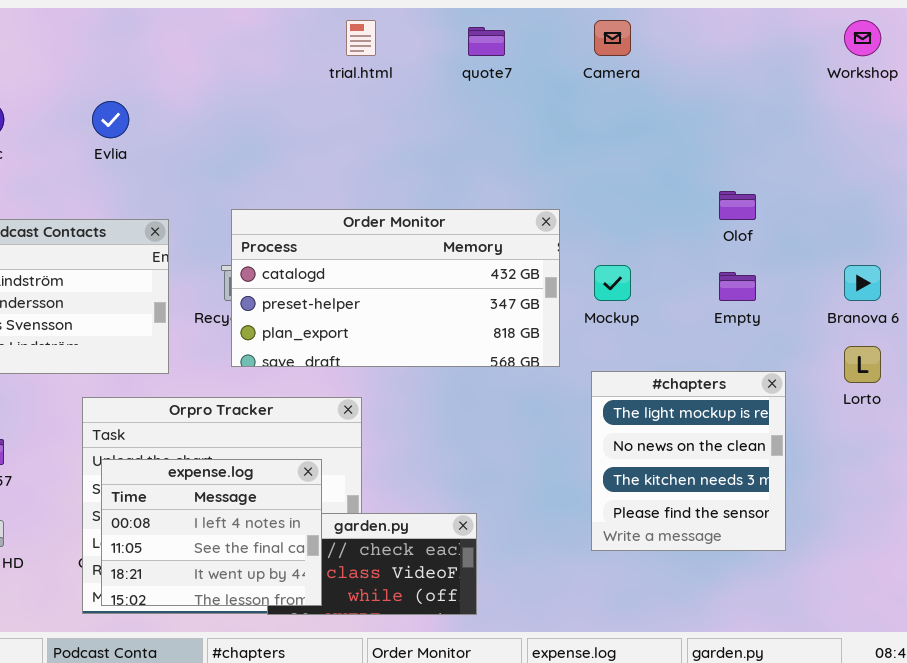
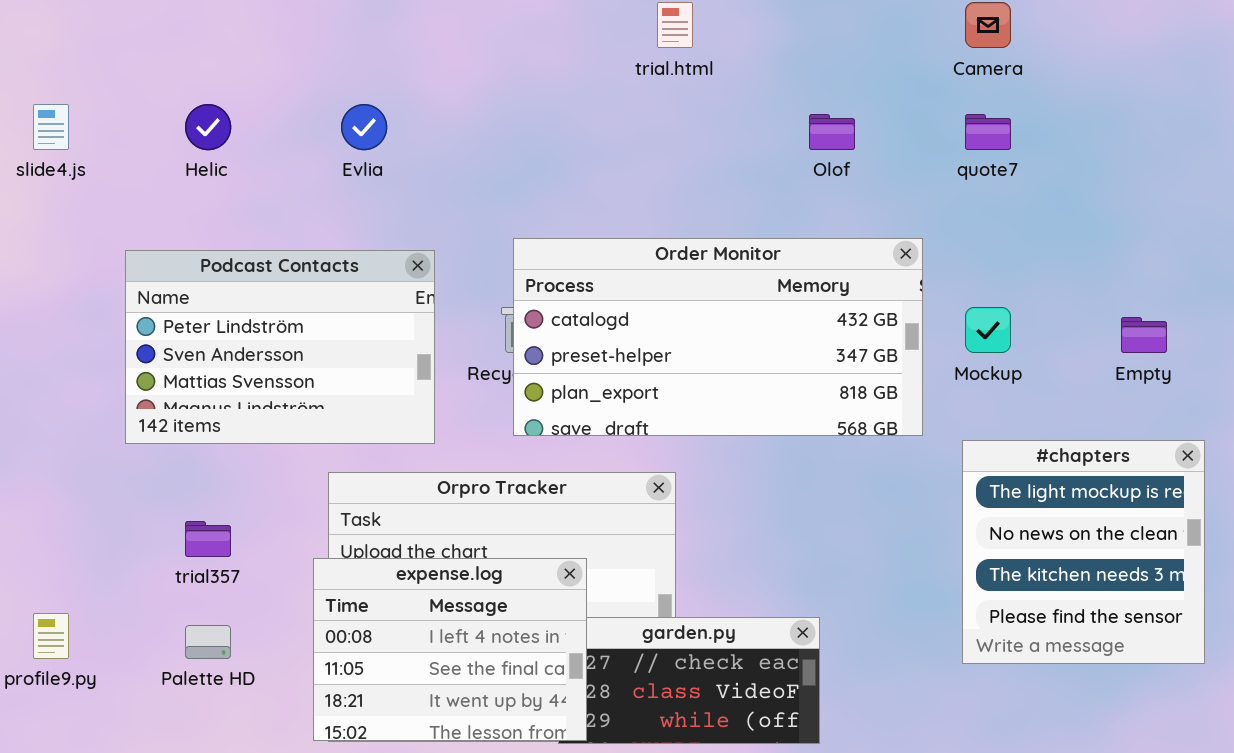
quote7: [468,27,505,56] -> [965,114,1011,150], moved
Olof: [719,191,756,220] -> [809,114,855,150], moved
expense.log: [101,459,322,606] -> [313,558,587,741], moved

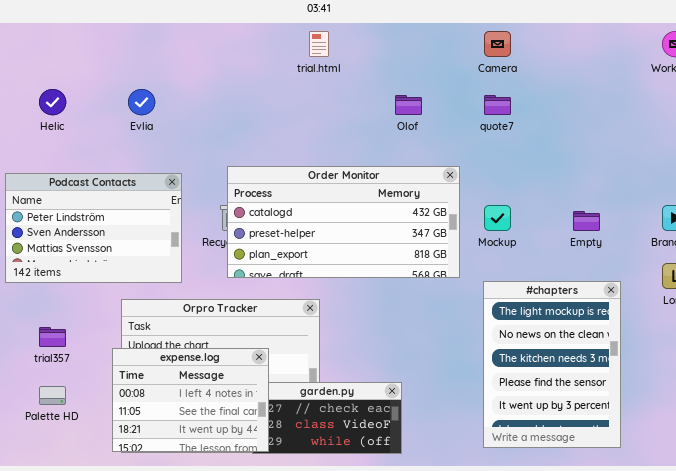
#chapters: [962,440,1205,664] -> [483,281,621,448], resized

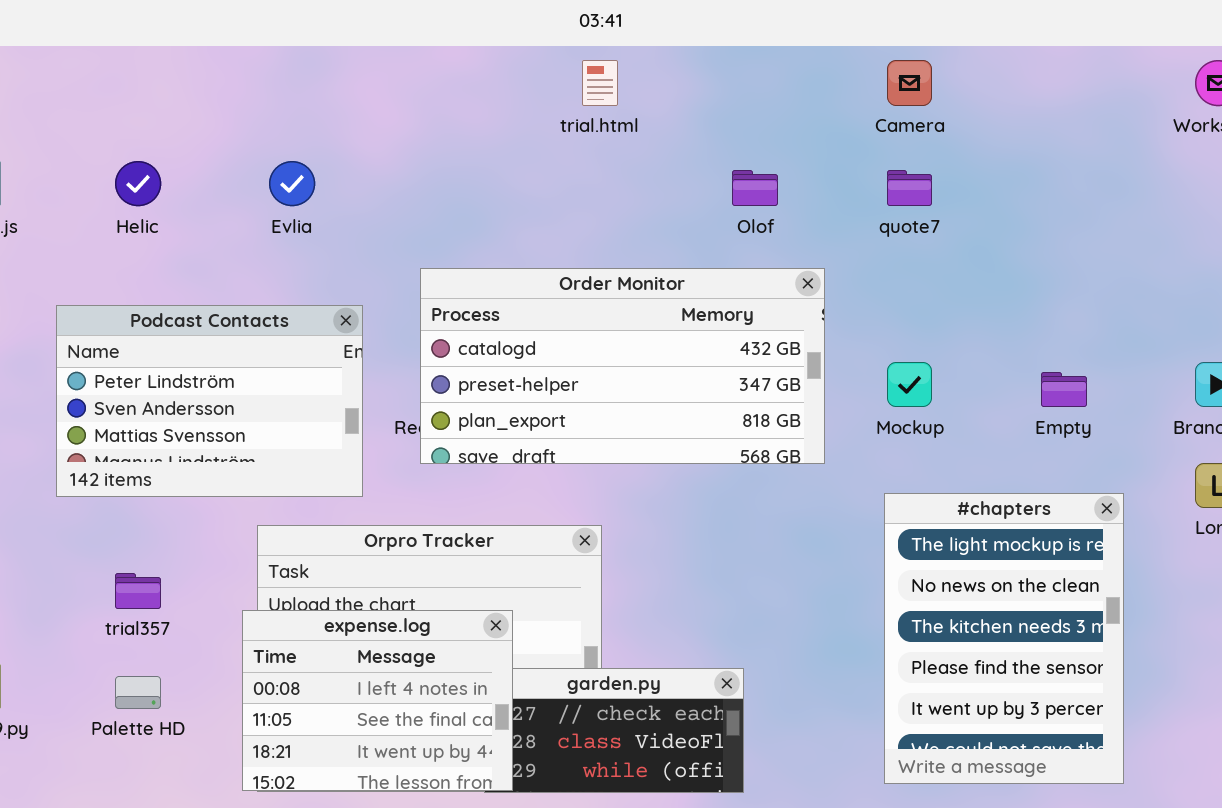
Order Monitor: [227,166,460,278] -> [420,268,825,464], moved

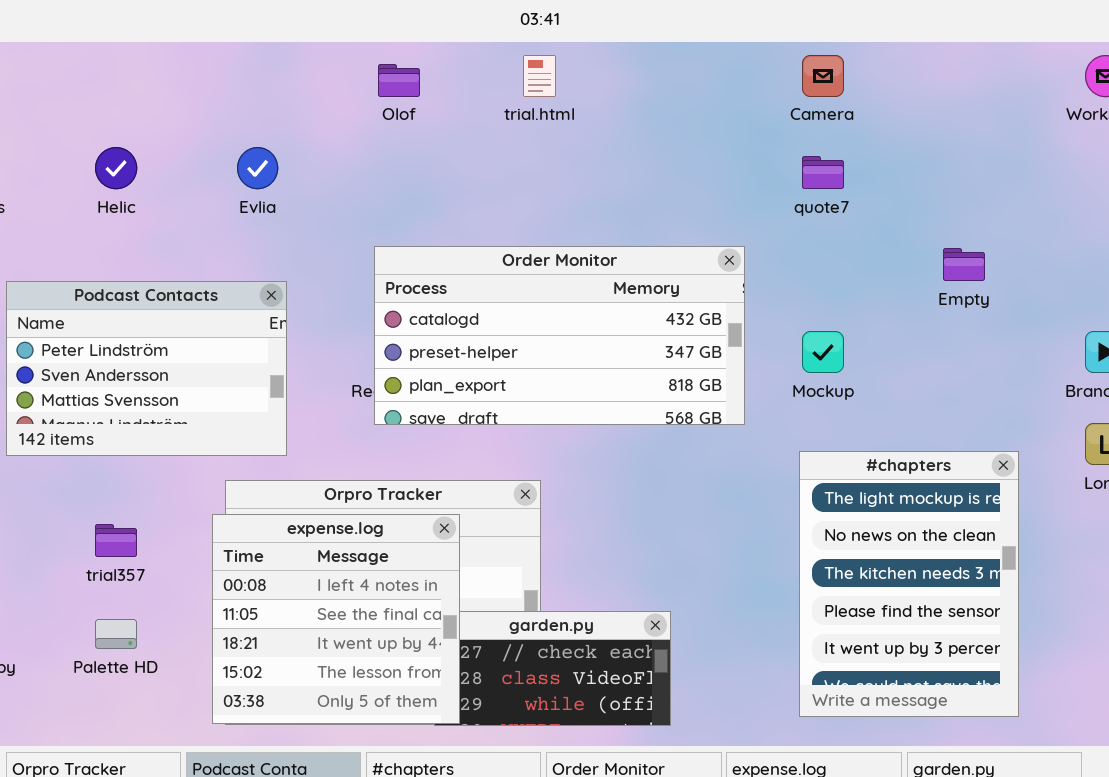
Olof: [732,170,778,206] -> [378,64,420,97], moved
Podcast Contacts: [56,305,363,497] -> [6,281,287,456], moved
Empty: [1041,372,1087,407] -> [943,248,985,281], moved
expense.log: [242,610,513,791] -> [212,514,460,724], resized

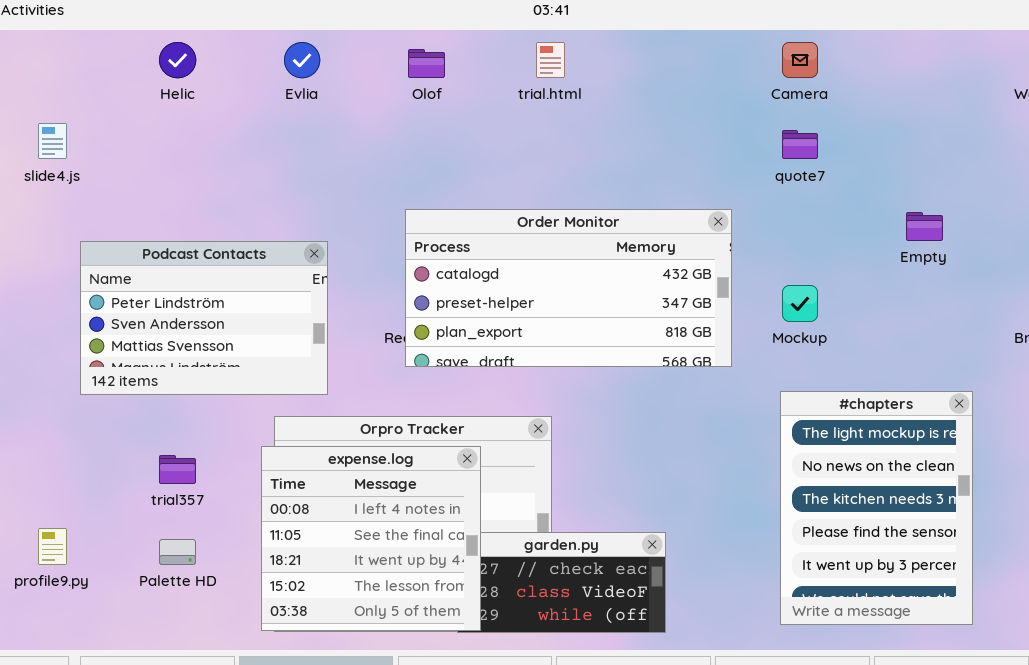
Helic: [95,147,137,189] -> [159,42,196,78], moved
Evlia: [237,147,278,189] -> [284,42,320,78], moved

